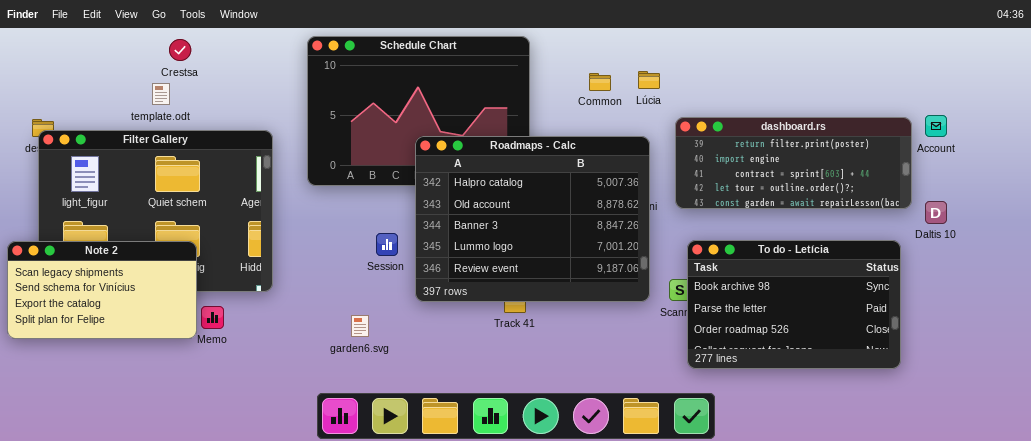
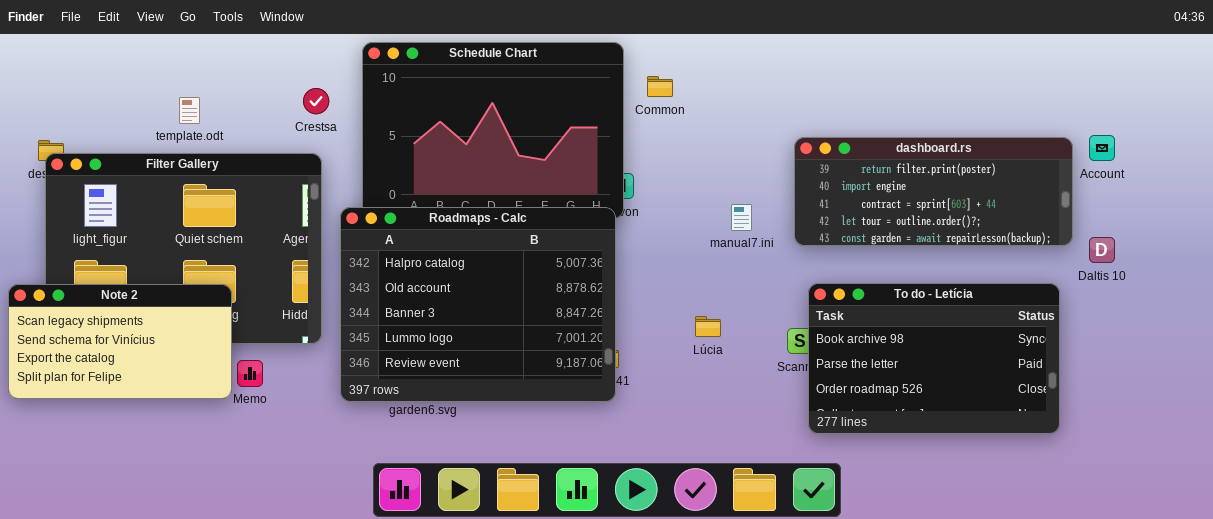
Crestsa: [169,39,191,61] -> [303,88,329,114], moved
Lúcia: [638,71,660,89] -> [695,316,721,337], moved
Common: [589,73,611,91] -> [647,76,673,97], moved
Roadmaps - Calc: [415,136,650,302] -> [340,207,616,402], moved

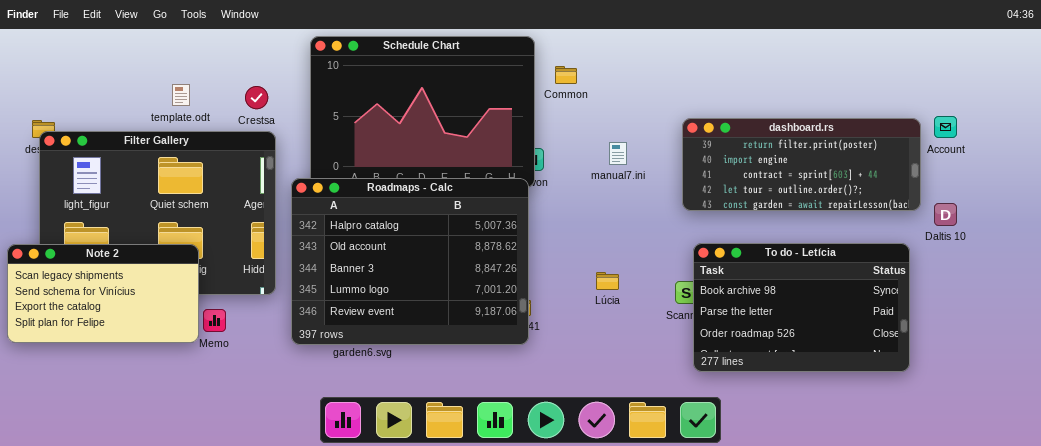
Crestsa: [303,88,329,114] -> [245,86,268,109], moved
template.odt: [179,97,200,124] -> [172,84,190,106], moved
manual7.ini: [731,204,752,231] -> [609,142,627,165], moved

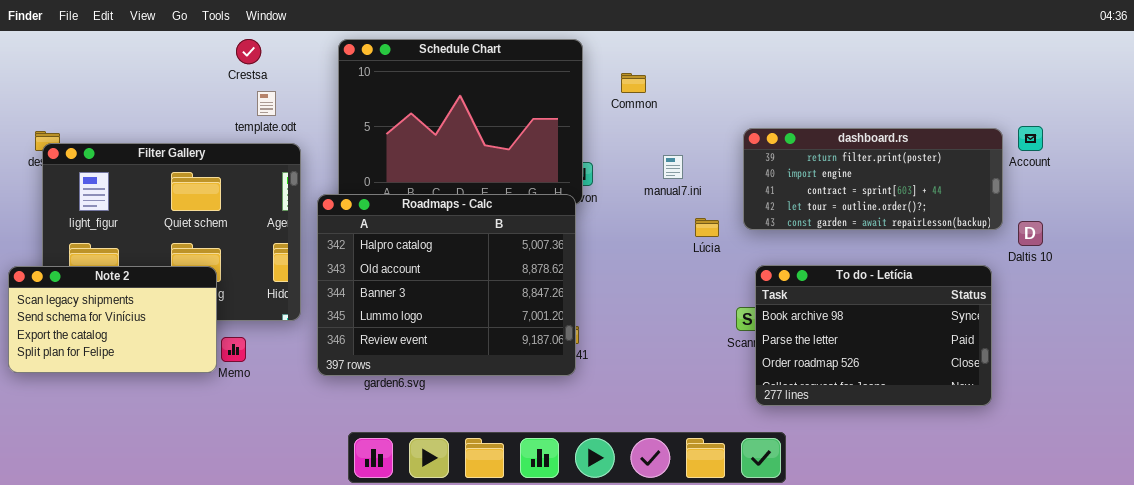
Common: [555,66,577,84] -> [621,73,646,93], moved
template.odt: [172,84,190,106] -> [257,91,276,116], moved
Crestsa: [245,86,268,109] -> [236,39,261,64], moved
Lúcia: [596,272,619,290] -> [695,218,719,237], moved

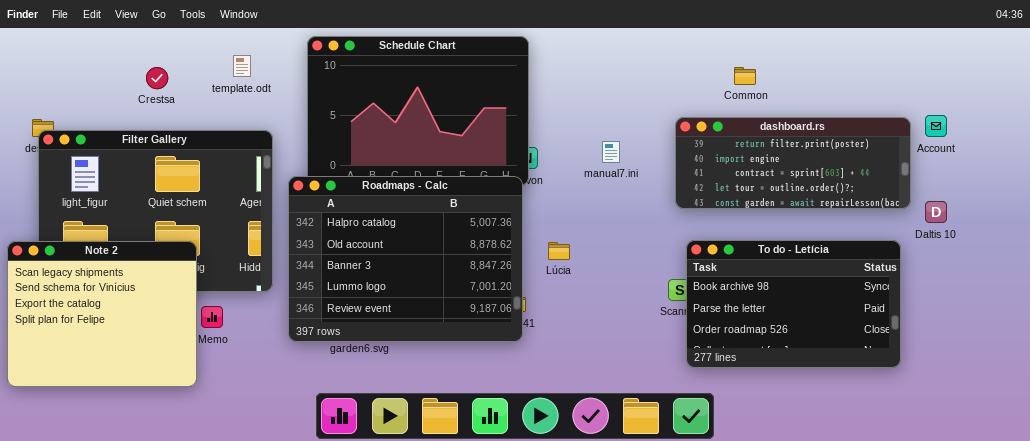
Crestsa: [236,39,261,64] -> [146,67,168,89], moved
Common: [621,73,646,93] -> [734,67,756,85], moved
template.odt: [257,91,276,116] -> [233,55,251,77], moved
Lúcia: [695,218,719,237] -> [548,242,570,260], moved
Note 2: [8,266,217,373] -> [7,241,197,387], resized

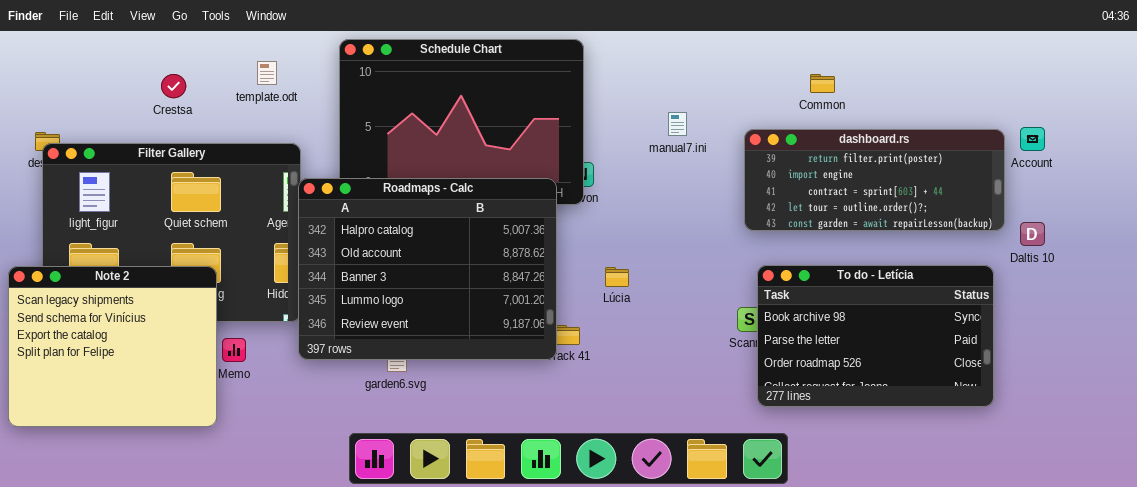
manual7.ini: [602,141,620,163] -> [668,112,687,136], moved
Roadmaps - Calc: [288,176,523,342] -> [298,178,557,360], moved

